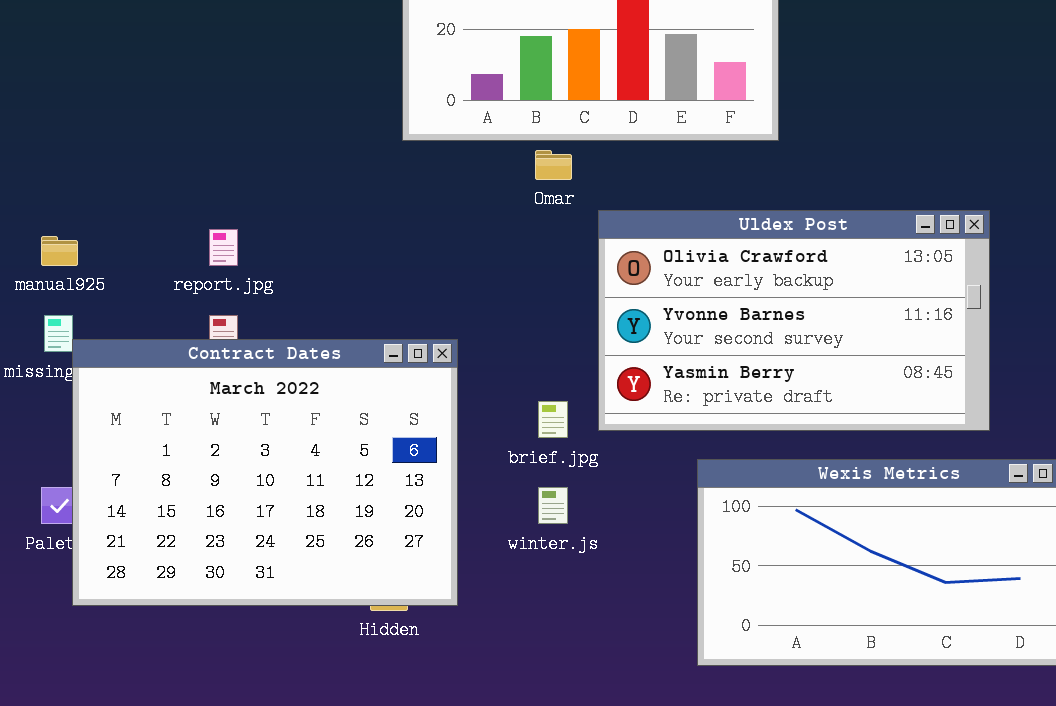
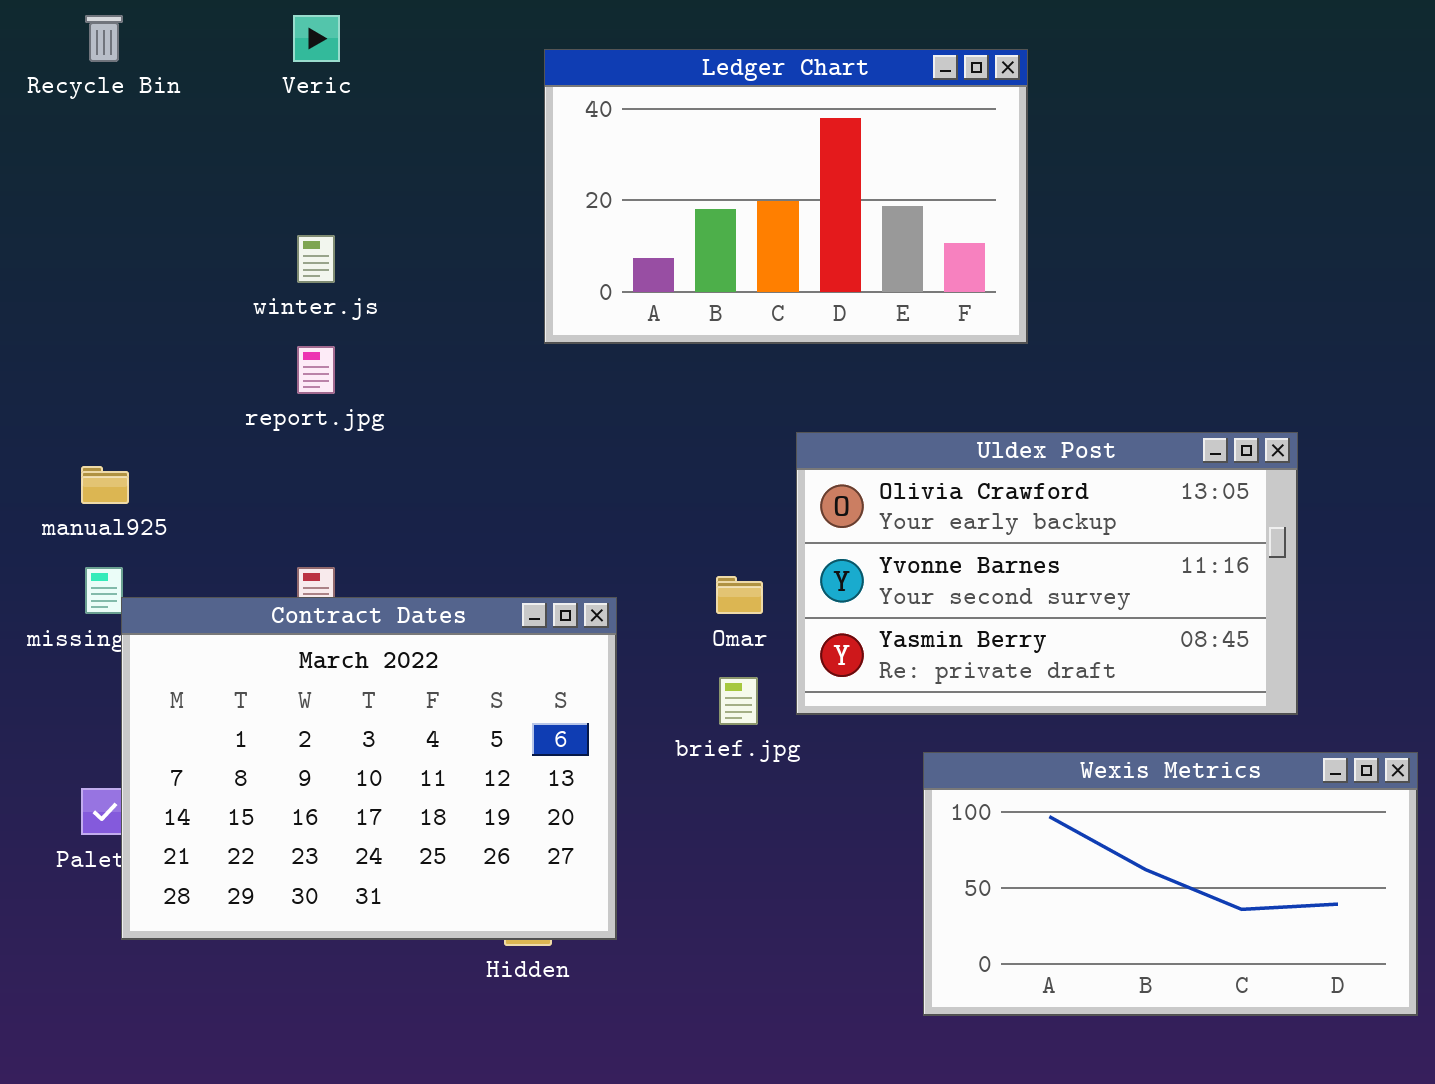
Omar: [535,150,572,180] -> [716,576,763,614], moved
report.jpg: [209,229,238,266] -> [297,346,335,394], moved
winter.js: [538,487,568,524] -> [297,235,335,283], moved

